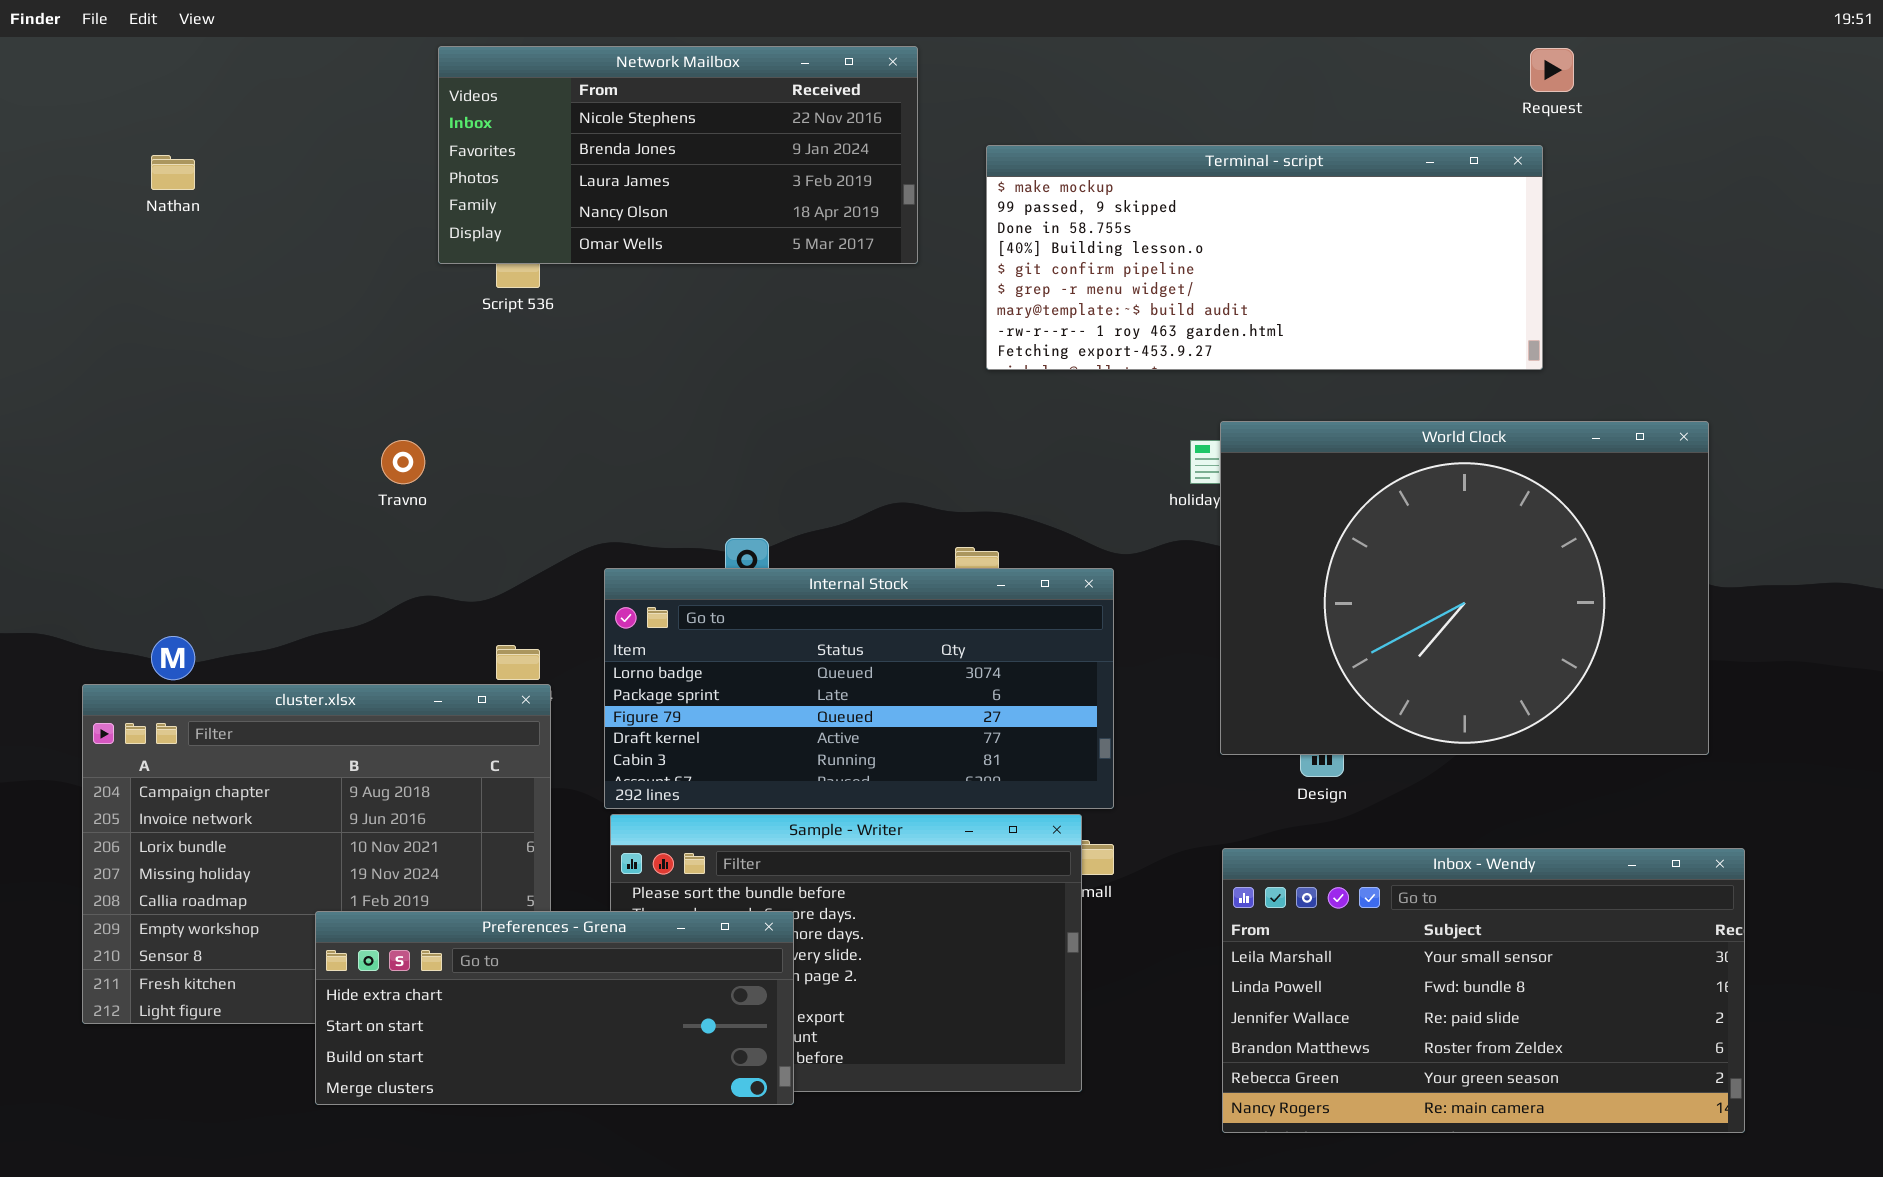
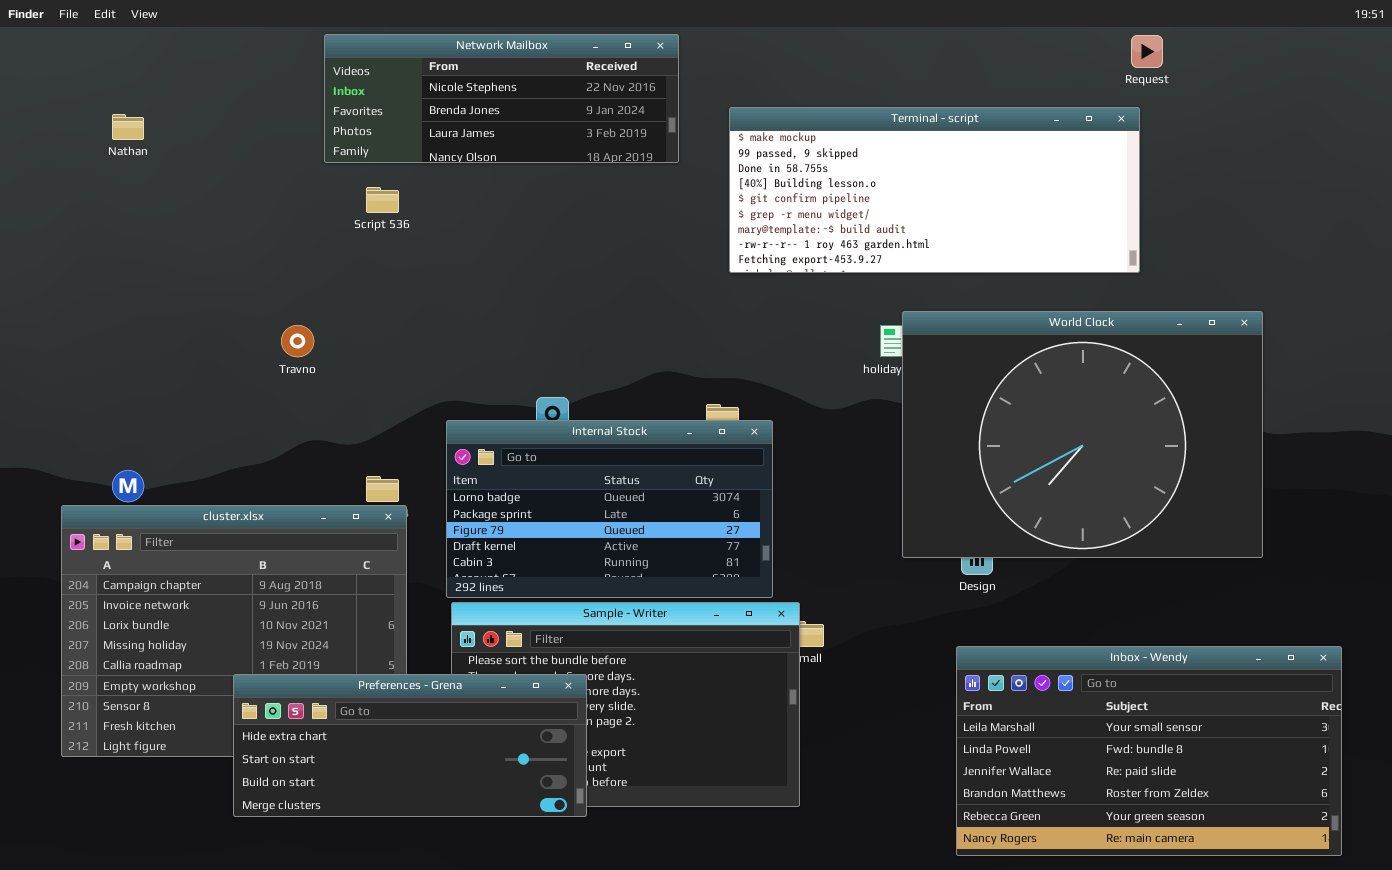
Network Mailbox: [438,46,918,264] -> [324,34,679,163], resized
Internal Stock: [604,568,1114,809] -> [446,420,773,598], resized
Inbox - Wendy: [1222,848,1745,1133] -> [956,646,1342,856], moved

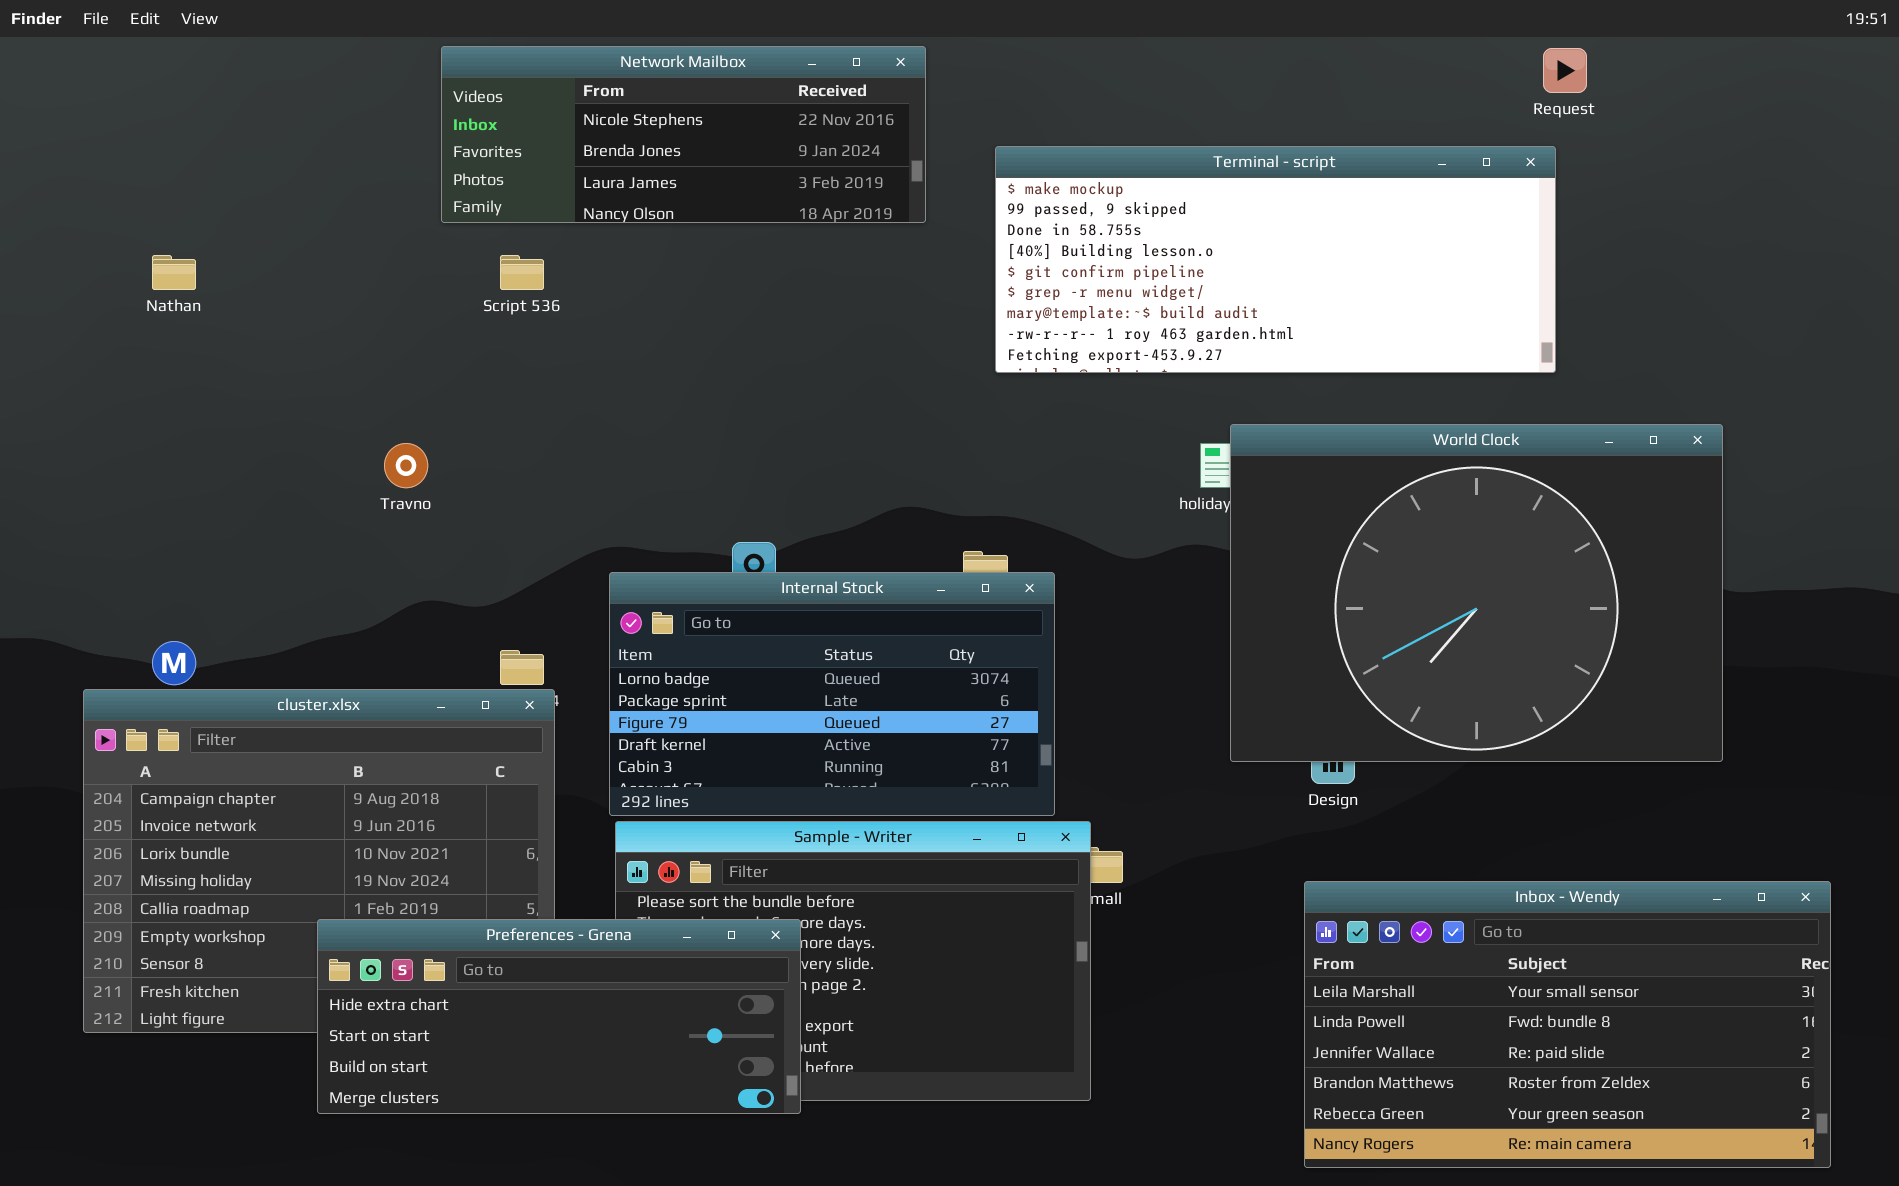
Nathan: [112,114,144,140] -> [152,255,196,290], moved

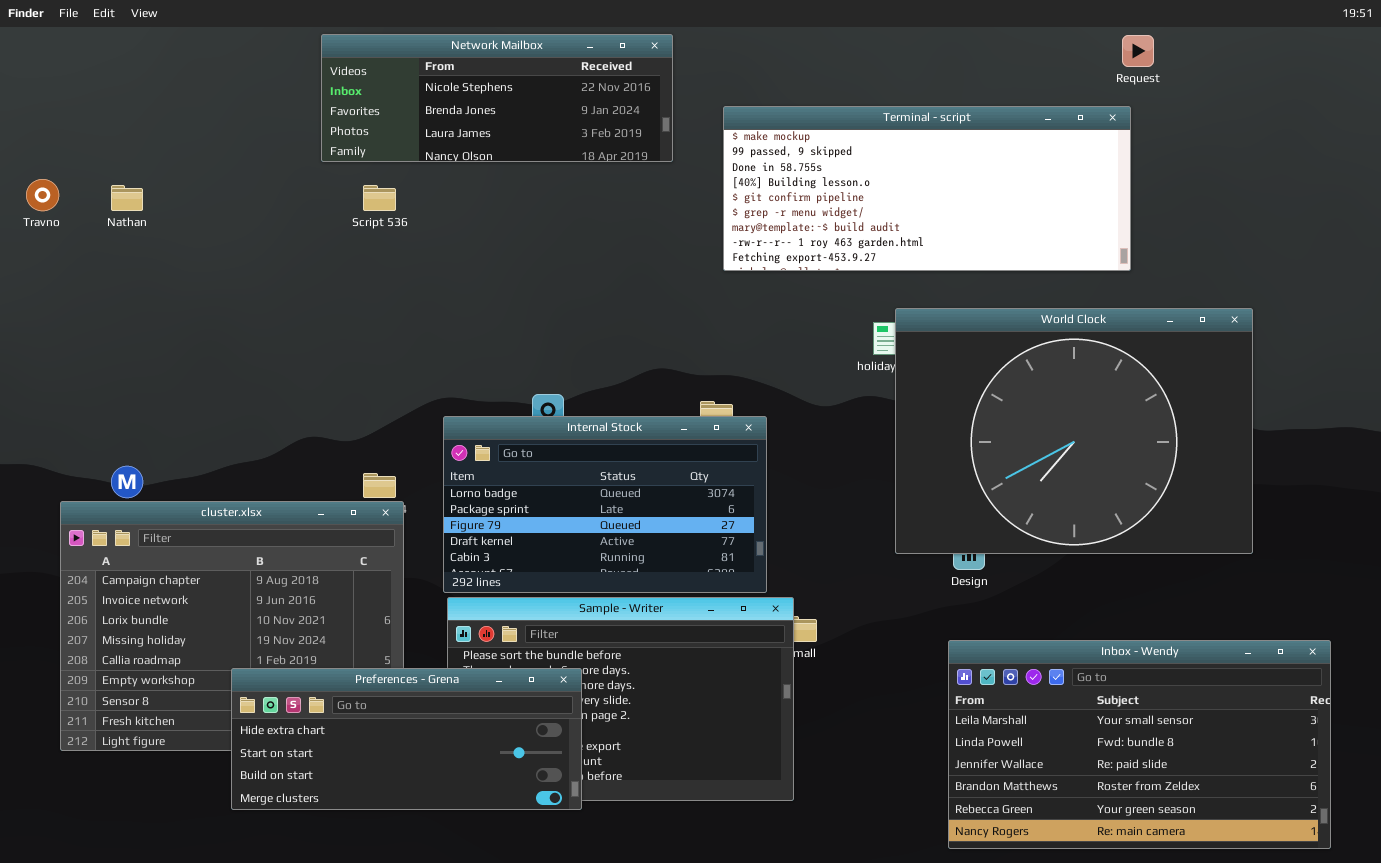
Travno: [384,443,428,488] -> [26,179,59,211], moved

